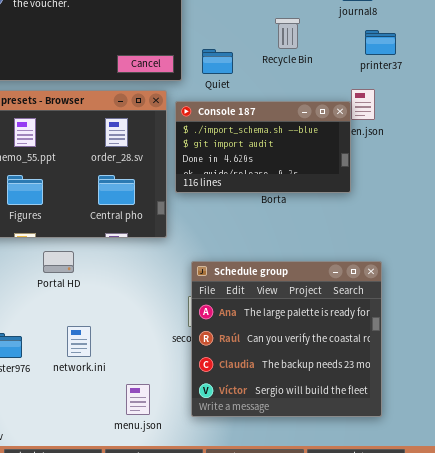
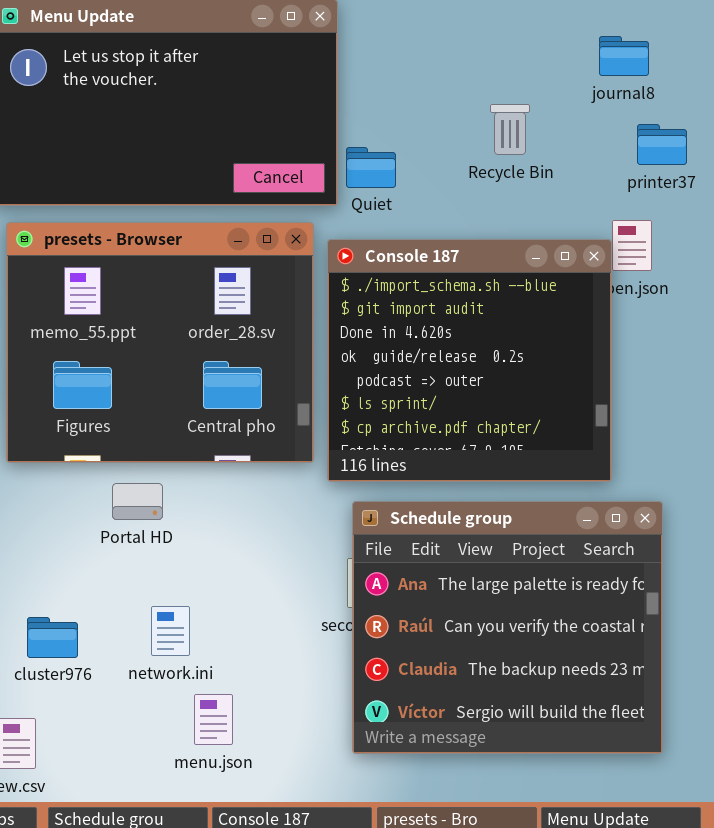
Quiet: [202,49,233,74] -> [346,147,396,188], moved
Console 187: [175,101,351,193] -> [327,239,612,482], resized
menu.json: [126,384,150,415] -> [194,694,233,745], moved

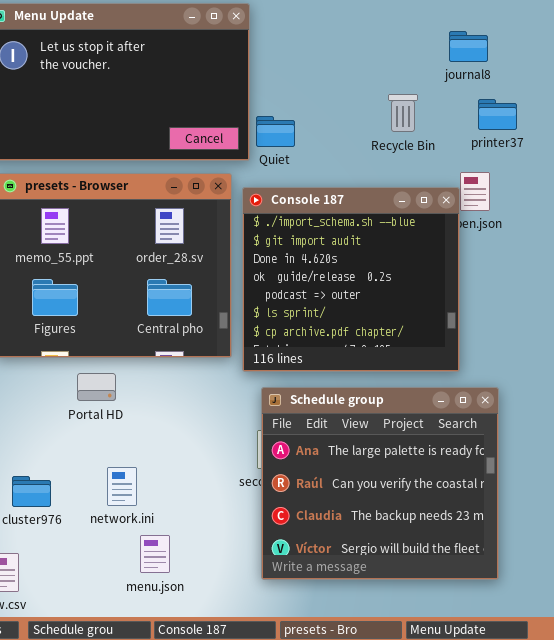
Recycle Bin: [490,104,530,155] -> [388,94,418,132], moved

